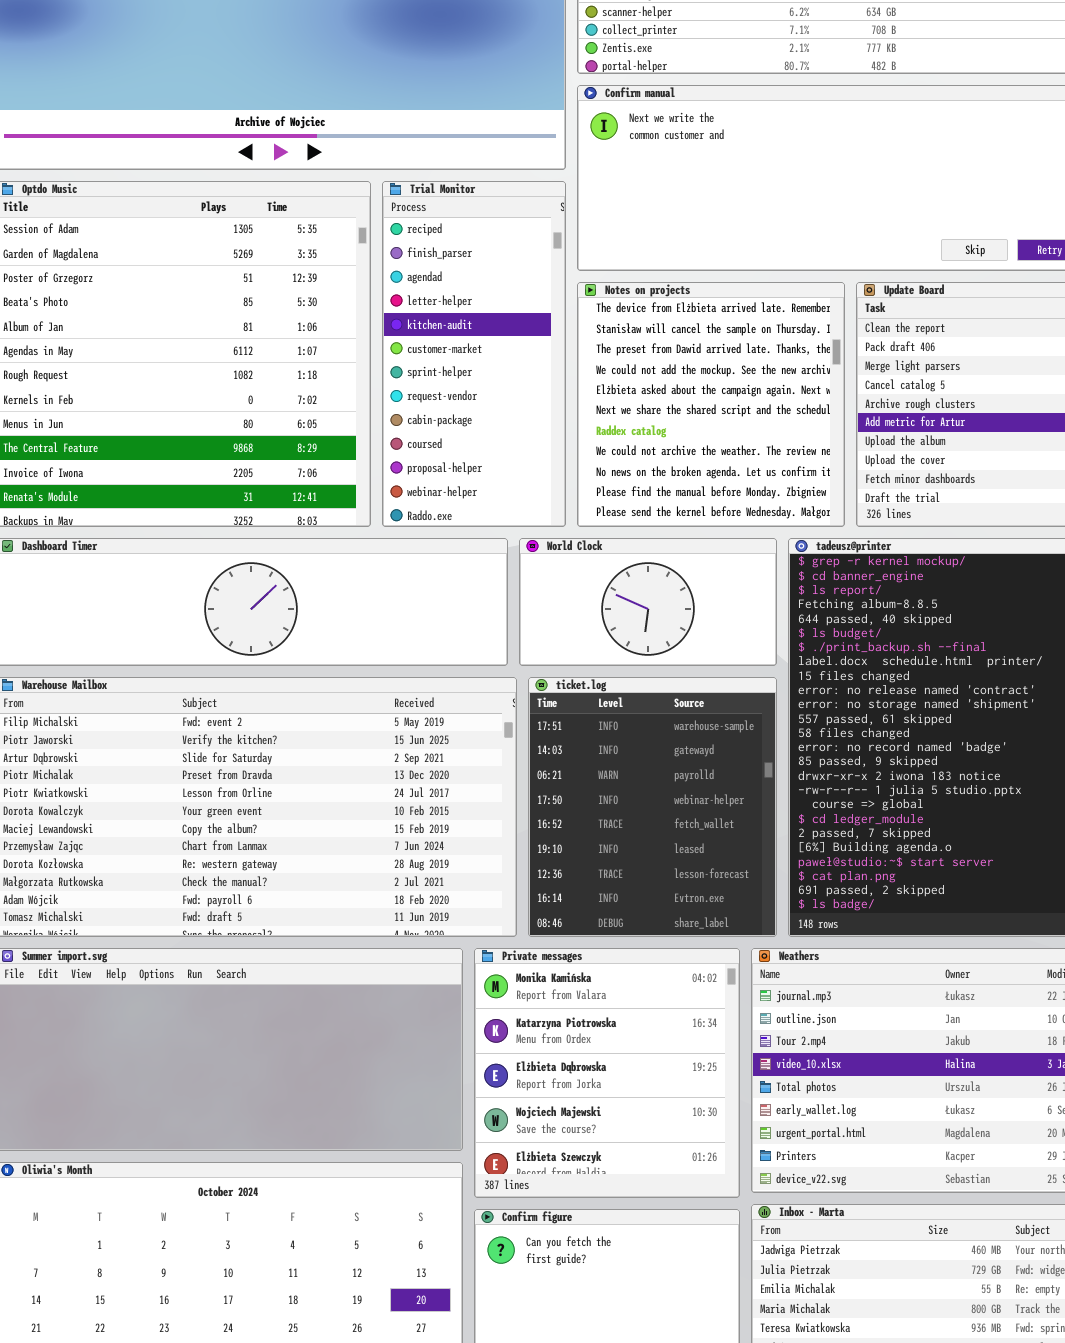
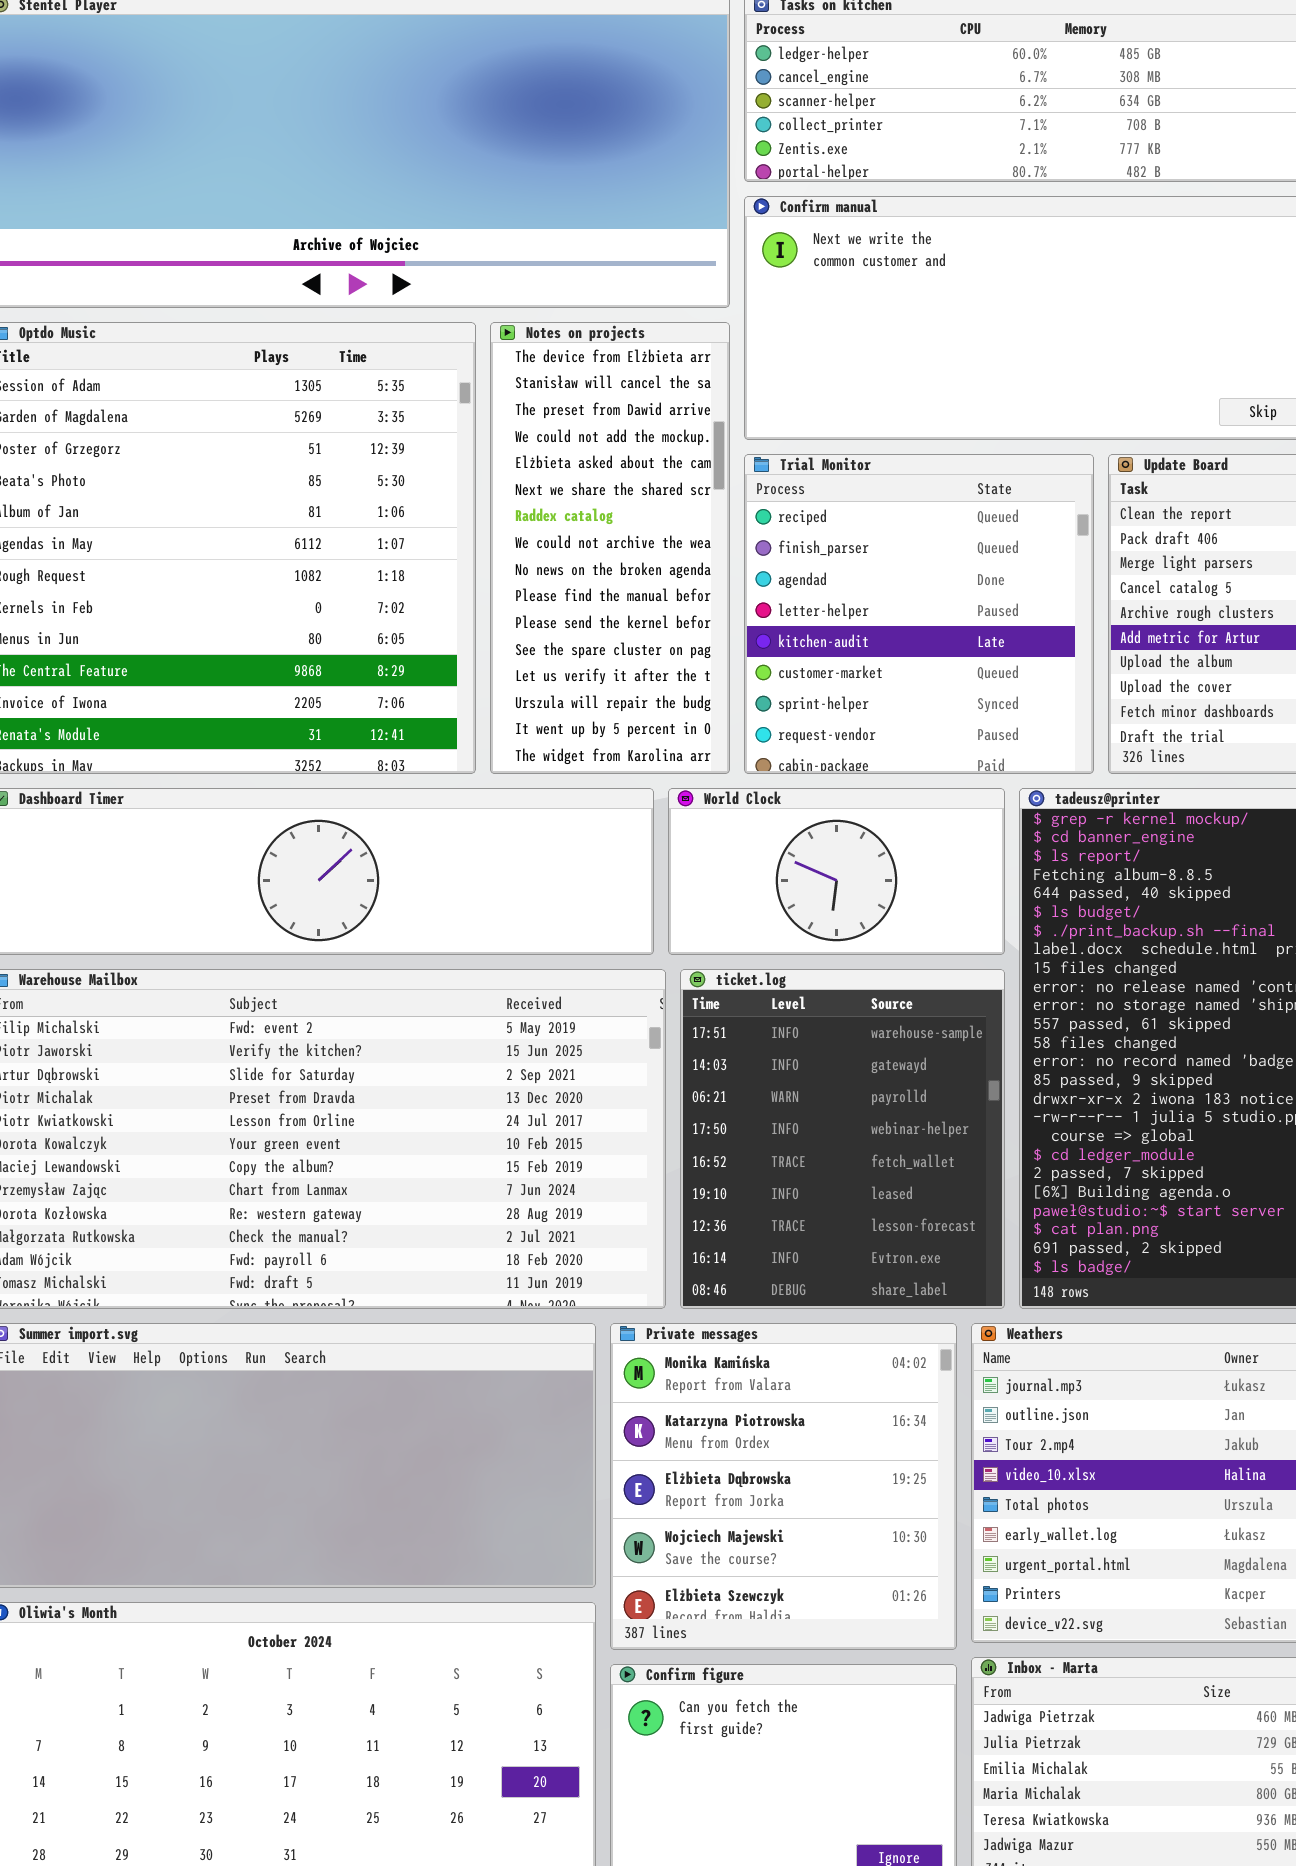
Trial Monitor: [382,181,566,527] -> [744,454,1094,774], moved, resized
Notes on projects: [577,282,845,527] -> [490,322,730,774], moved, resized

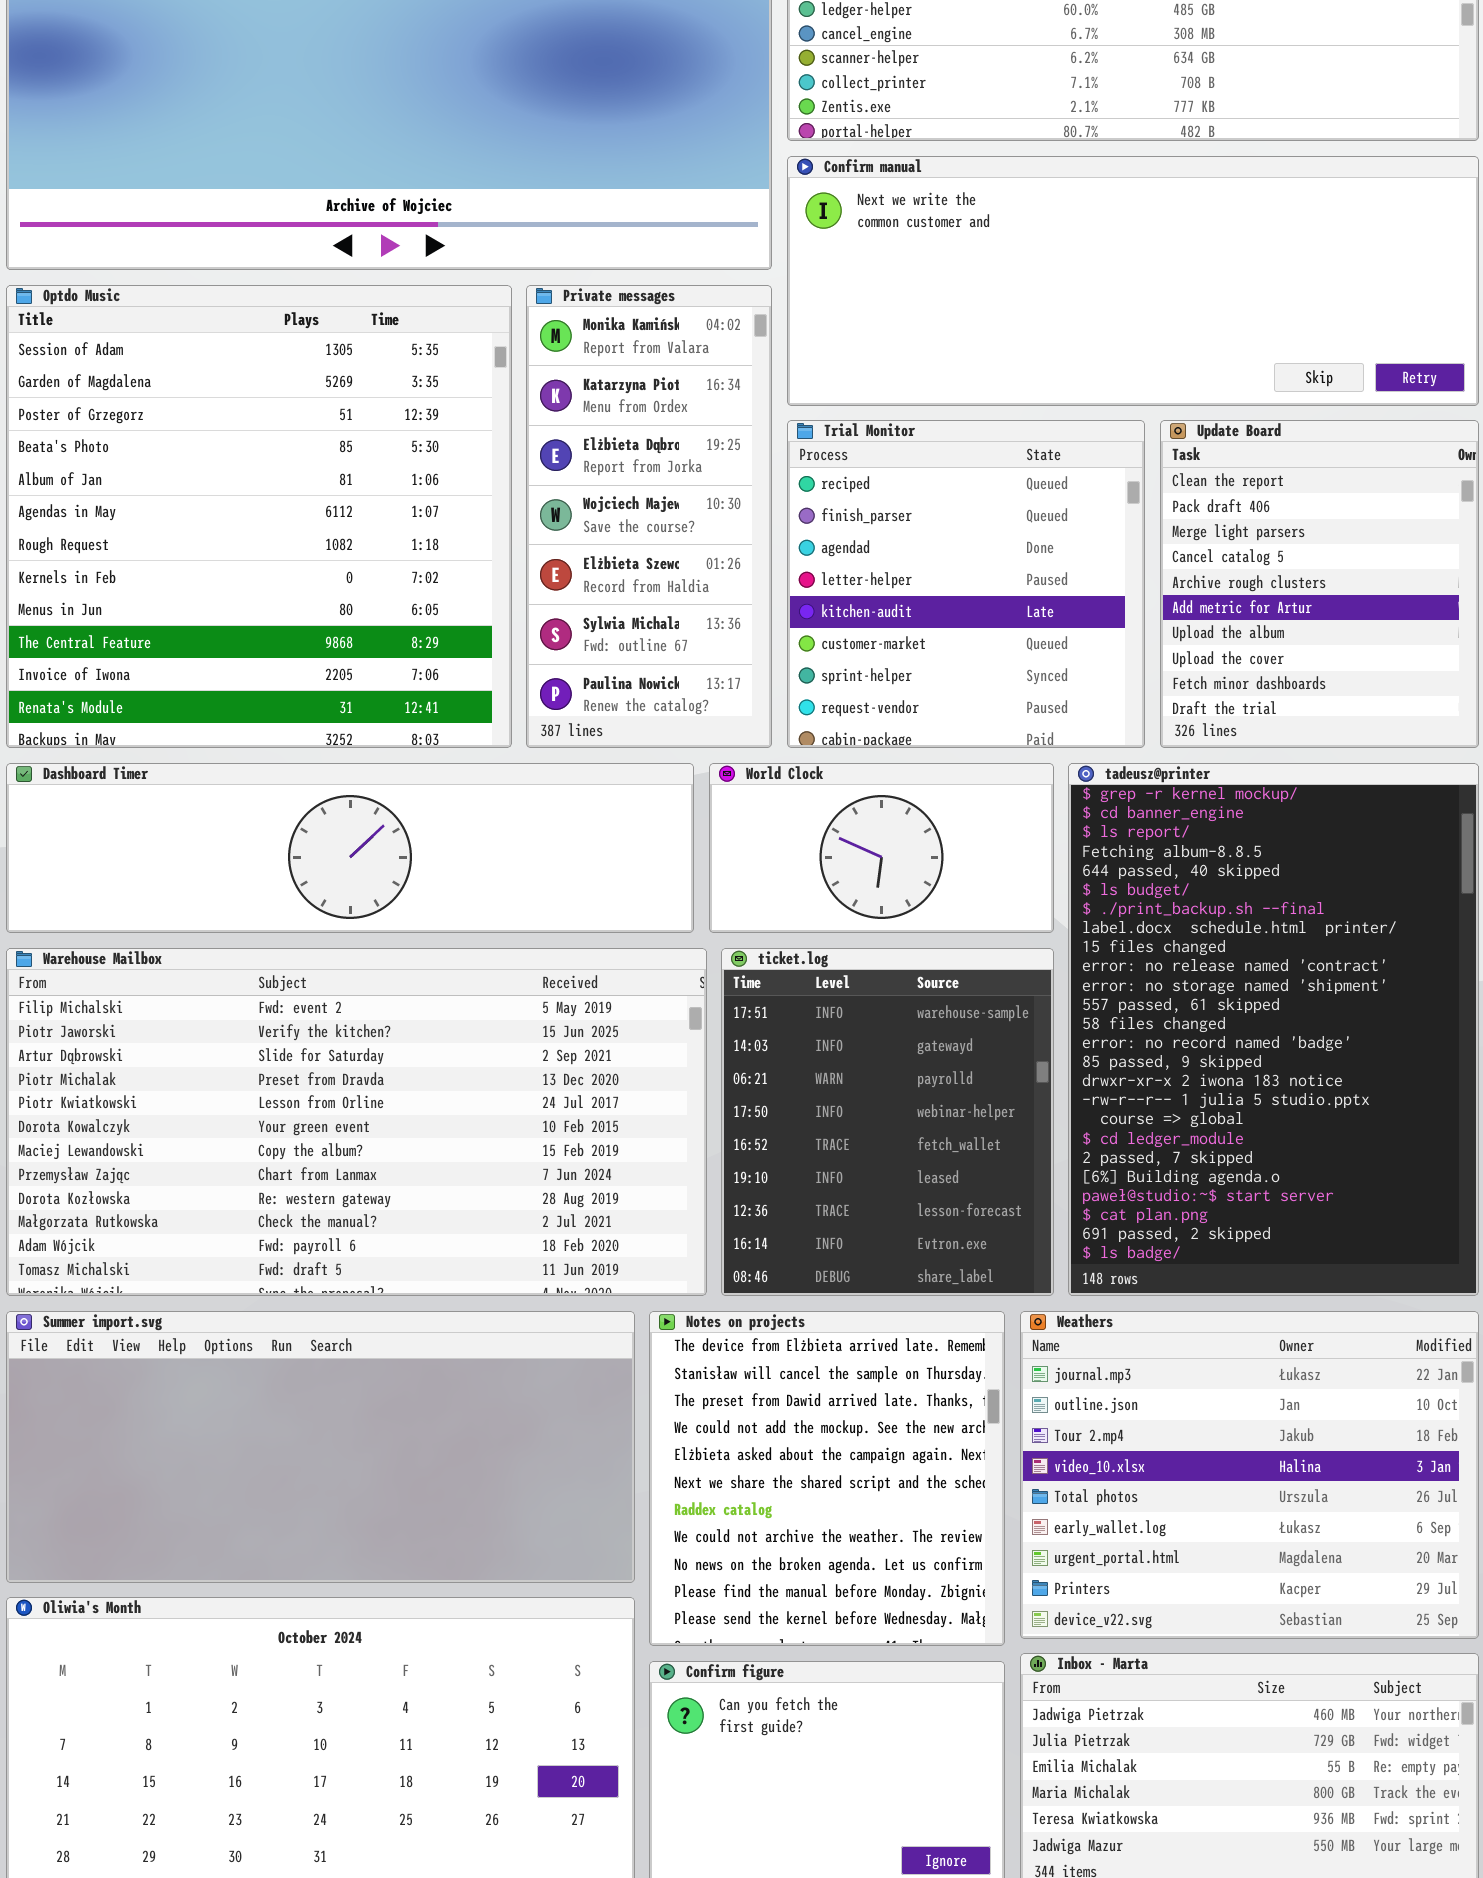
Notes on projects: [490,322,730,774] -> [649,1311,1005,1646], moved, resized
Private messages: [610,1323,957,1650] -> [526,285,772,748], moved, resized

